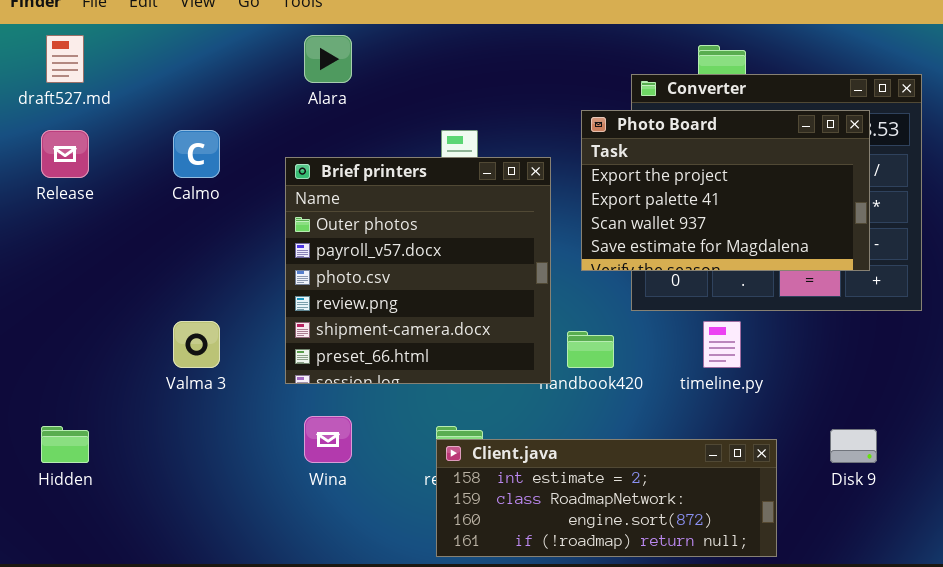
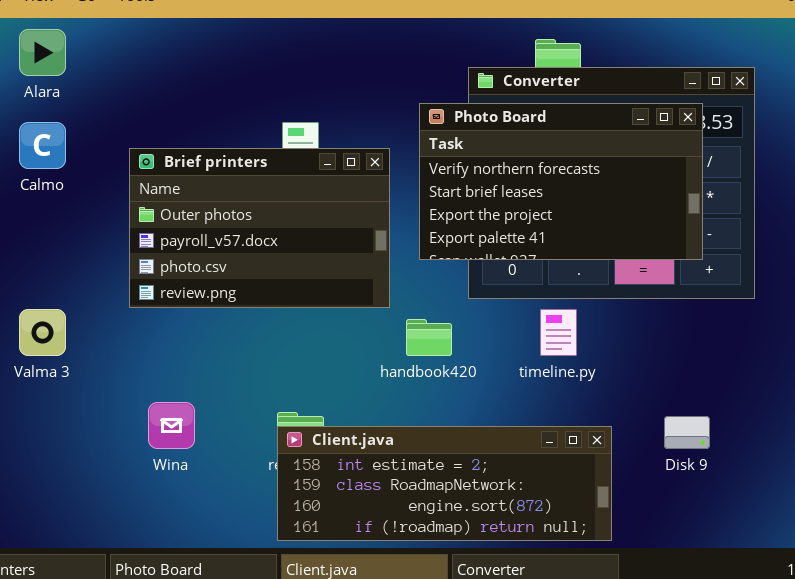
Alara: [304,35,352,83] -> [19,29,66,76], moved
Photo Board: [581,110,870,271] -> [419,103,703,260], scrolled up 2 rows
Brief printers: [285,157,551,384] -> [129,148,390,308], resized

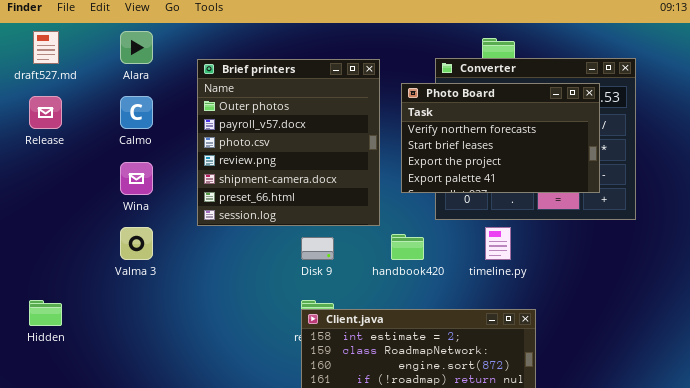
Brief printers: [129,148,390,308] -> [197,59,380,226], resized
Wina: [148,402,195,449] -> [120,162,153,195], moved
Disk 9: [664,416,710,449] -> [301,237,334,260], moved

